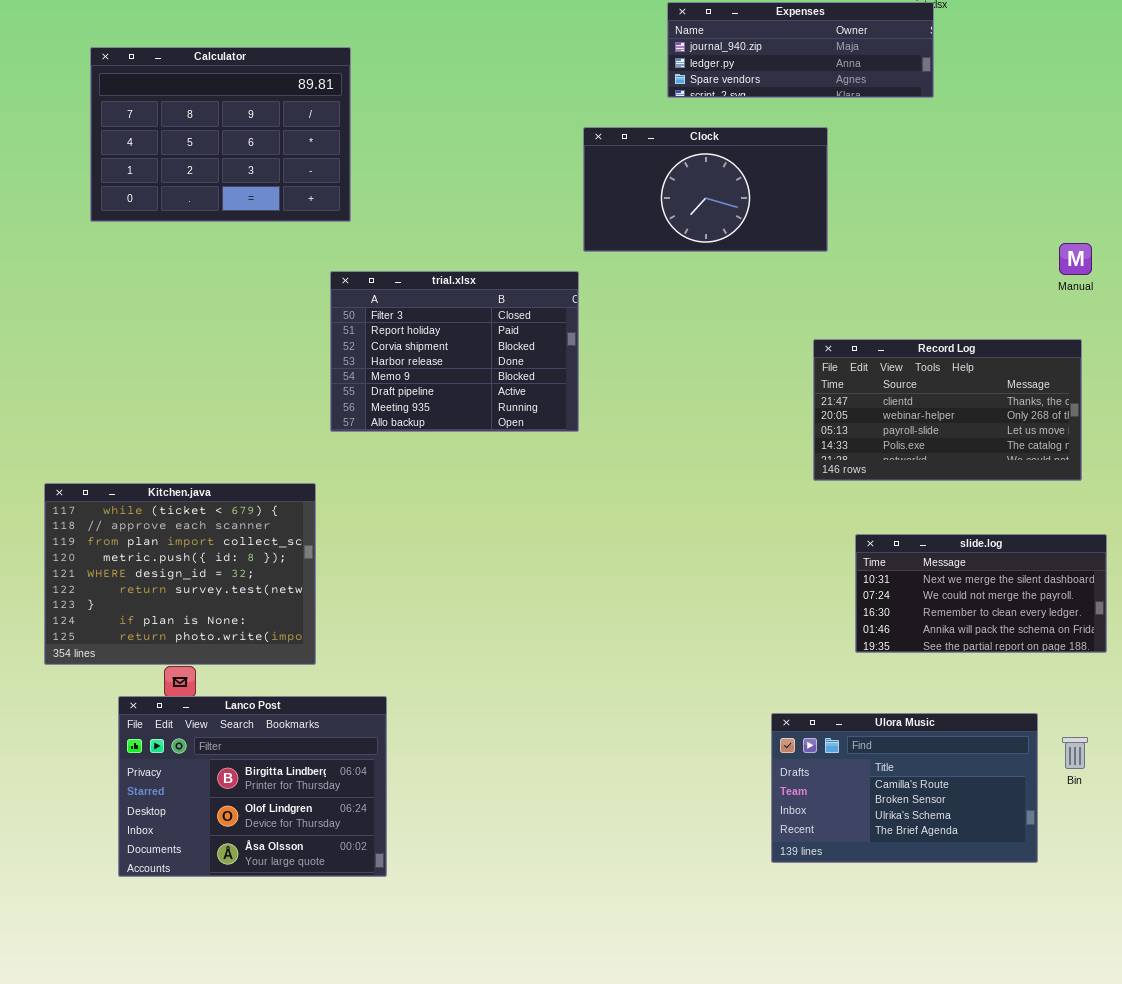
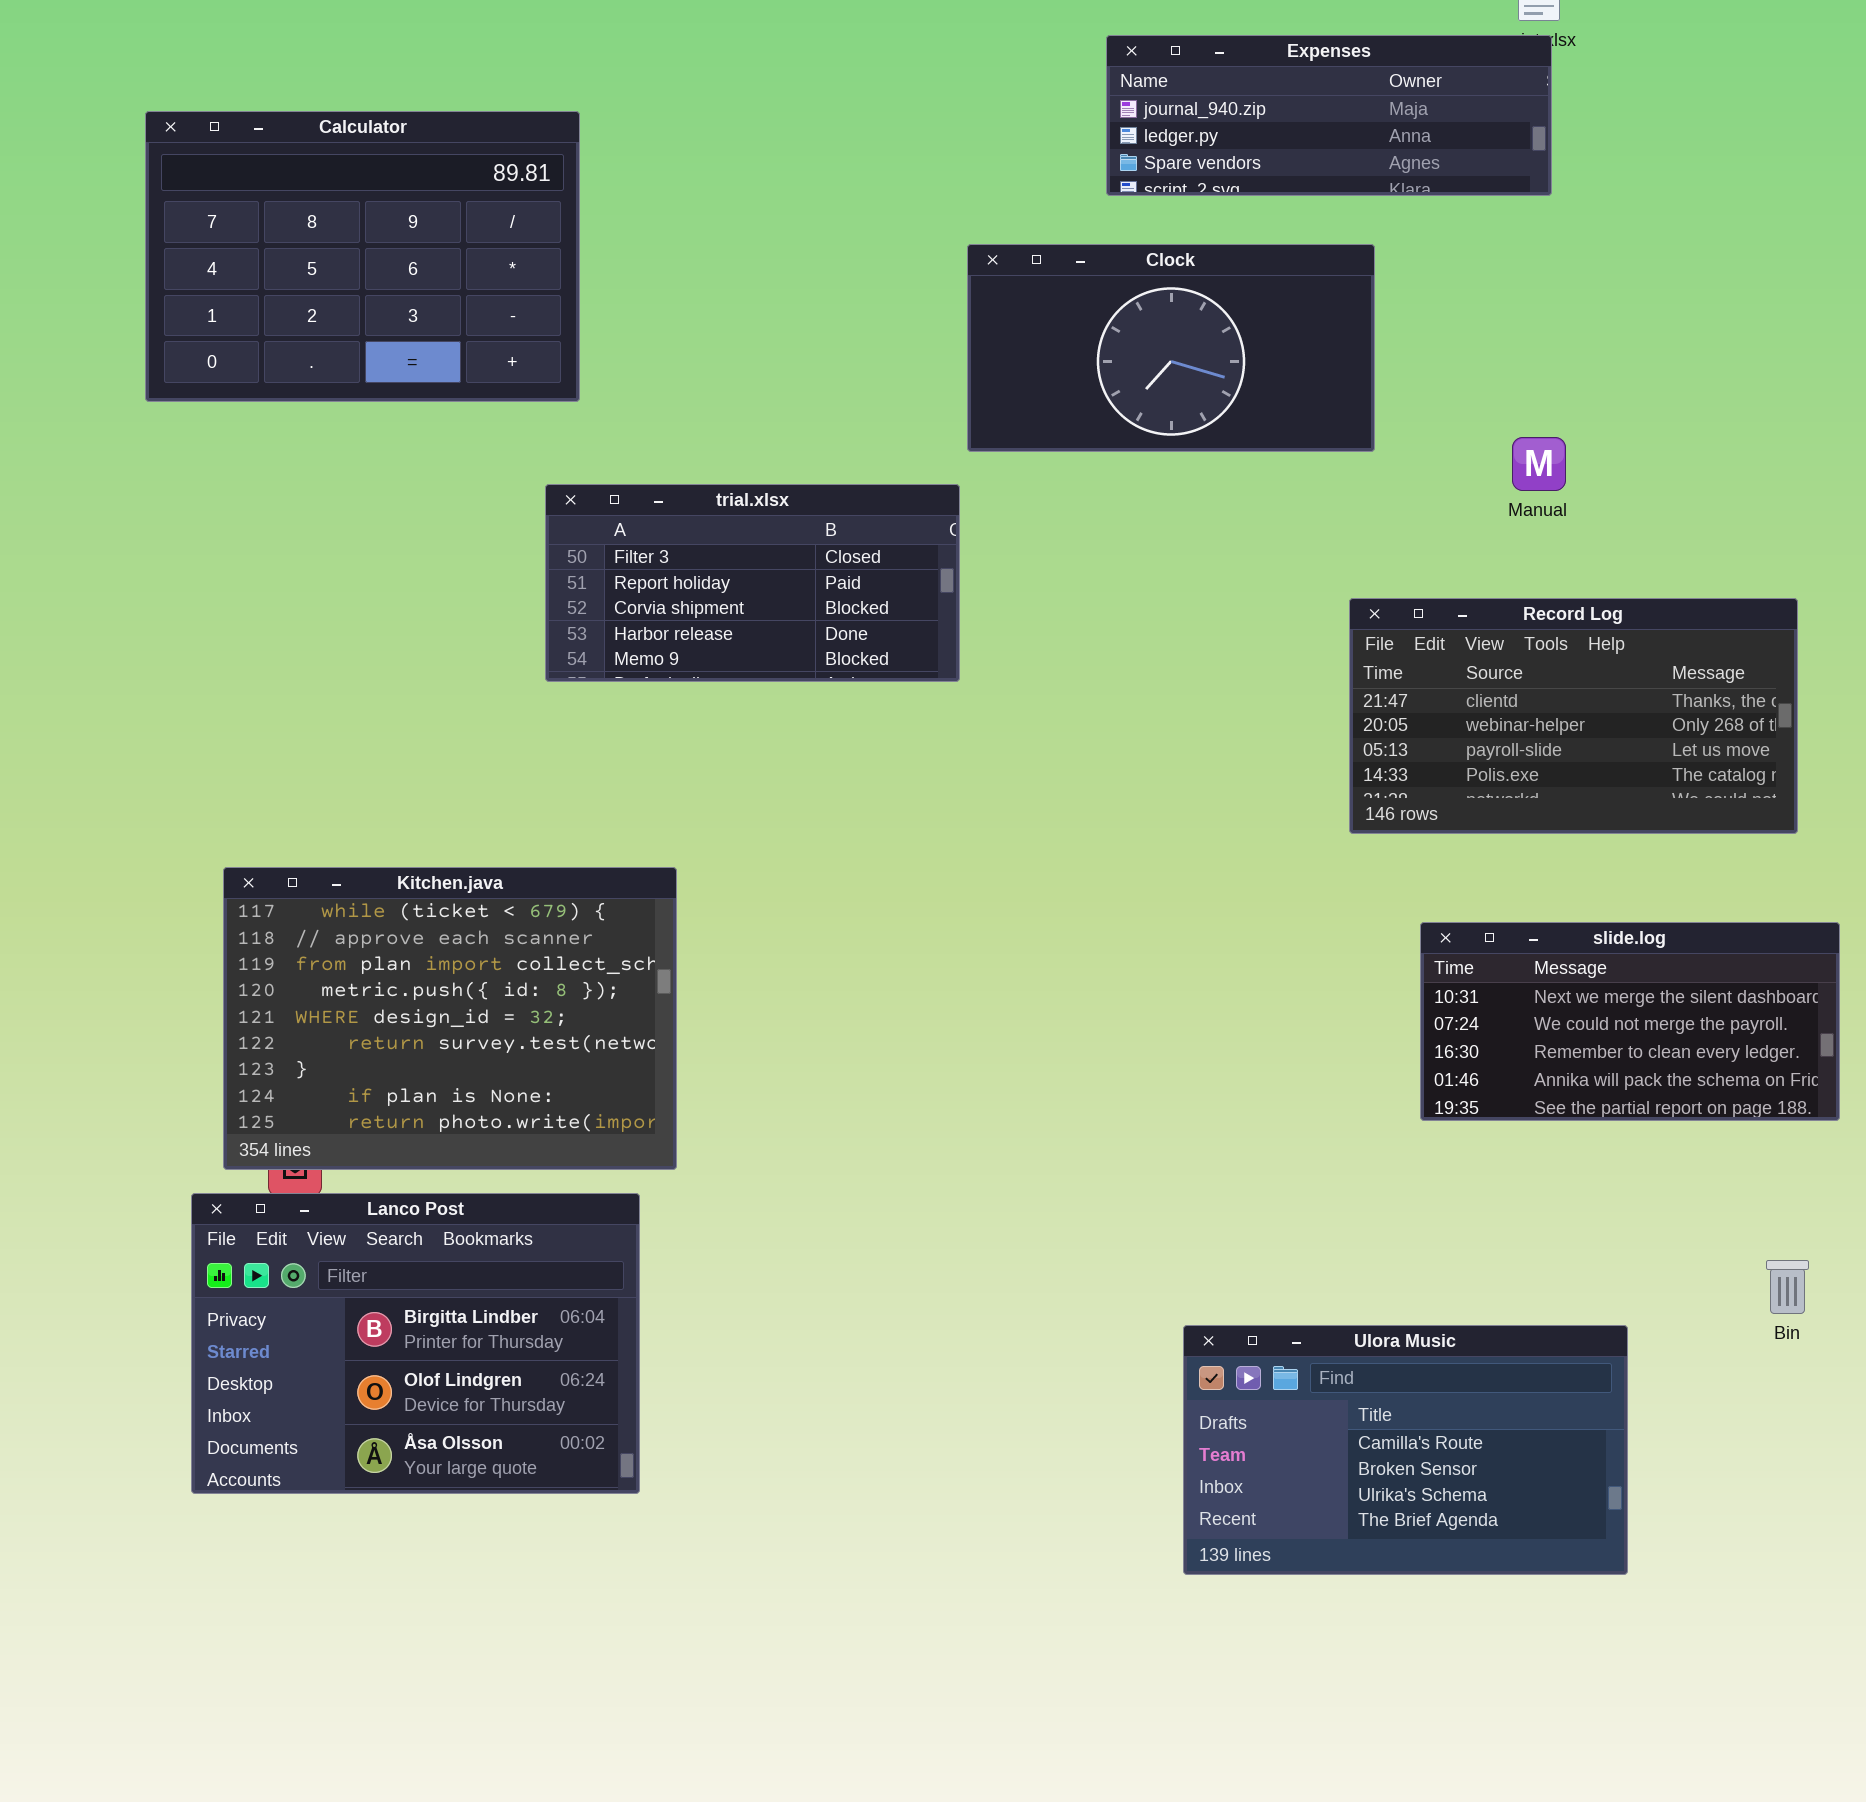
Manual: [1059,243,1092,275] -> [1512,437,1566,491], moved
trial.xlsx: [330,271,579,432] -> [545,484,960,682], resized
Kitchen.java: [44,483,316,665] -> [223,867,677,1170], moved
Ulora Music: [771,713,1038,863] -> [1183,1325,1628,1575], moved

